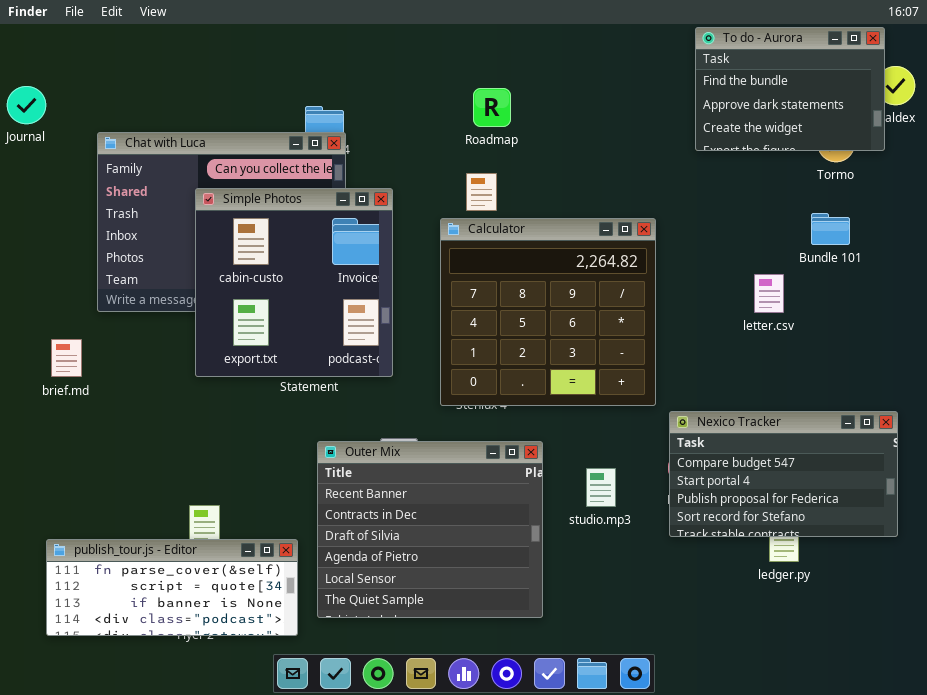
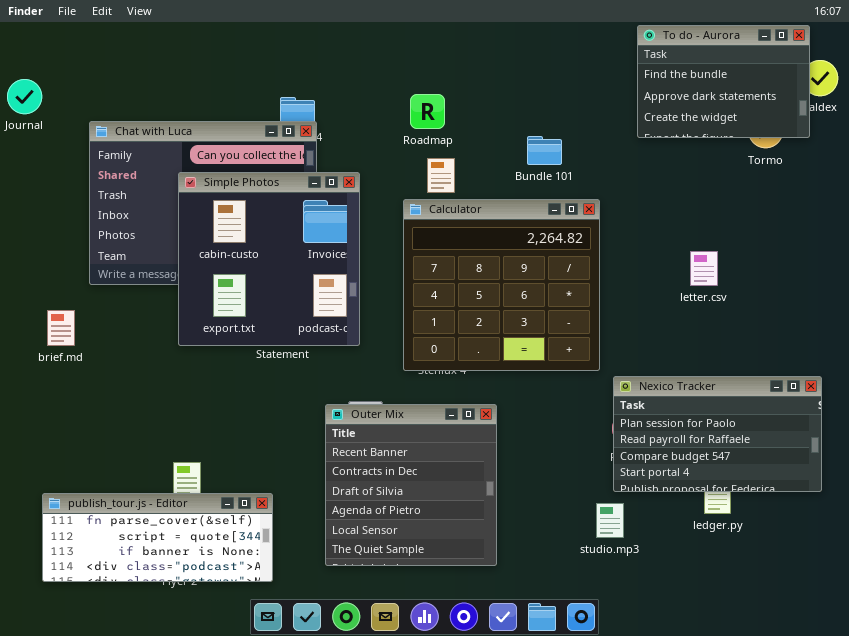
Roadmap: [473,88,511,127] -> [410,94,445,129], moved
Bundle 101: [811,213,850,245] -> [527,136,562,165], moved
Nexico Tracker: [669,411,898,537] -> [613,376,822,492], scrolled up 2 rows
Outer Mix: [317,441,543,618] -> [325,404,497,566], resized
studio.mp3: [586,468,616,507] -> [596,503,624,538], moved

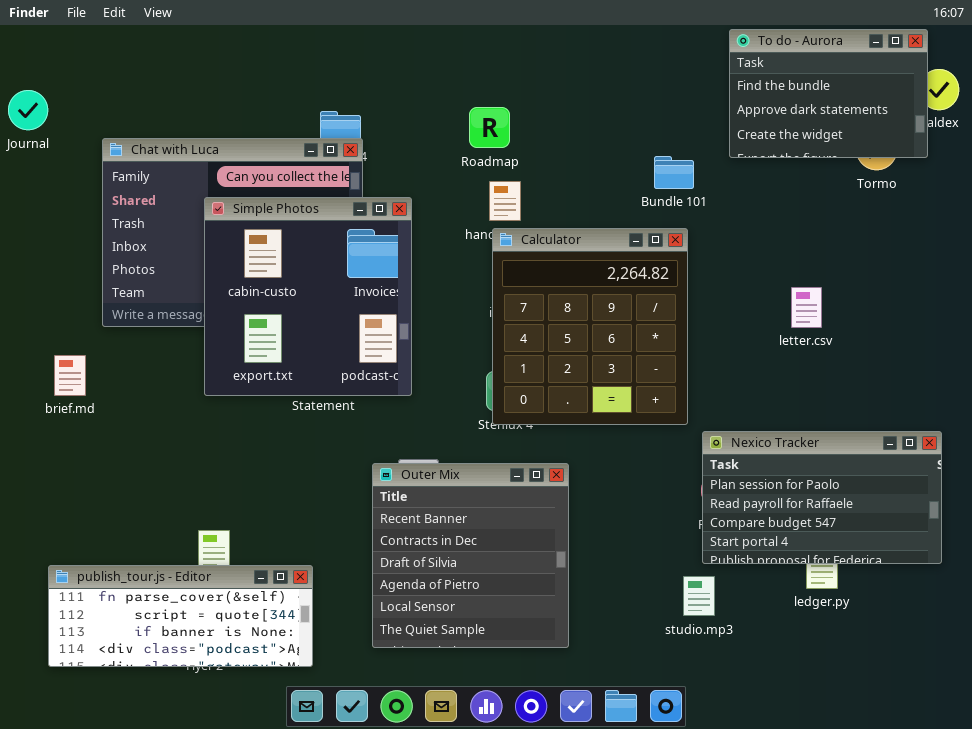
Bundle 101: [527,136,562,165] -> [654,156,694,189], moved
Calculator: [403,199,600,371] -> [492,228,688,425], resized

